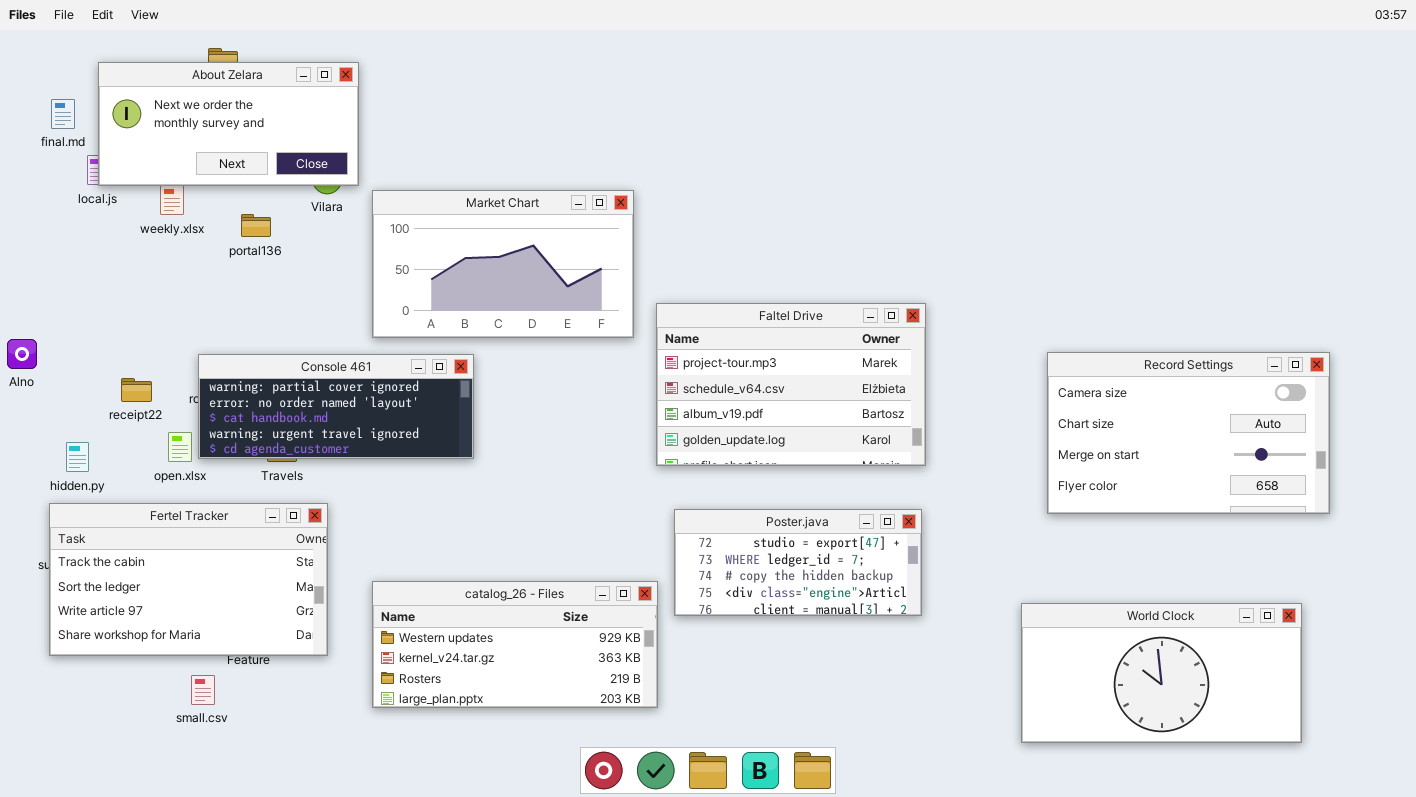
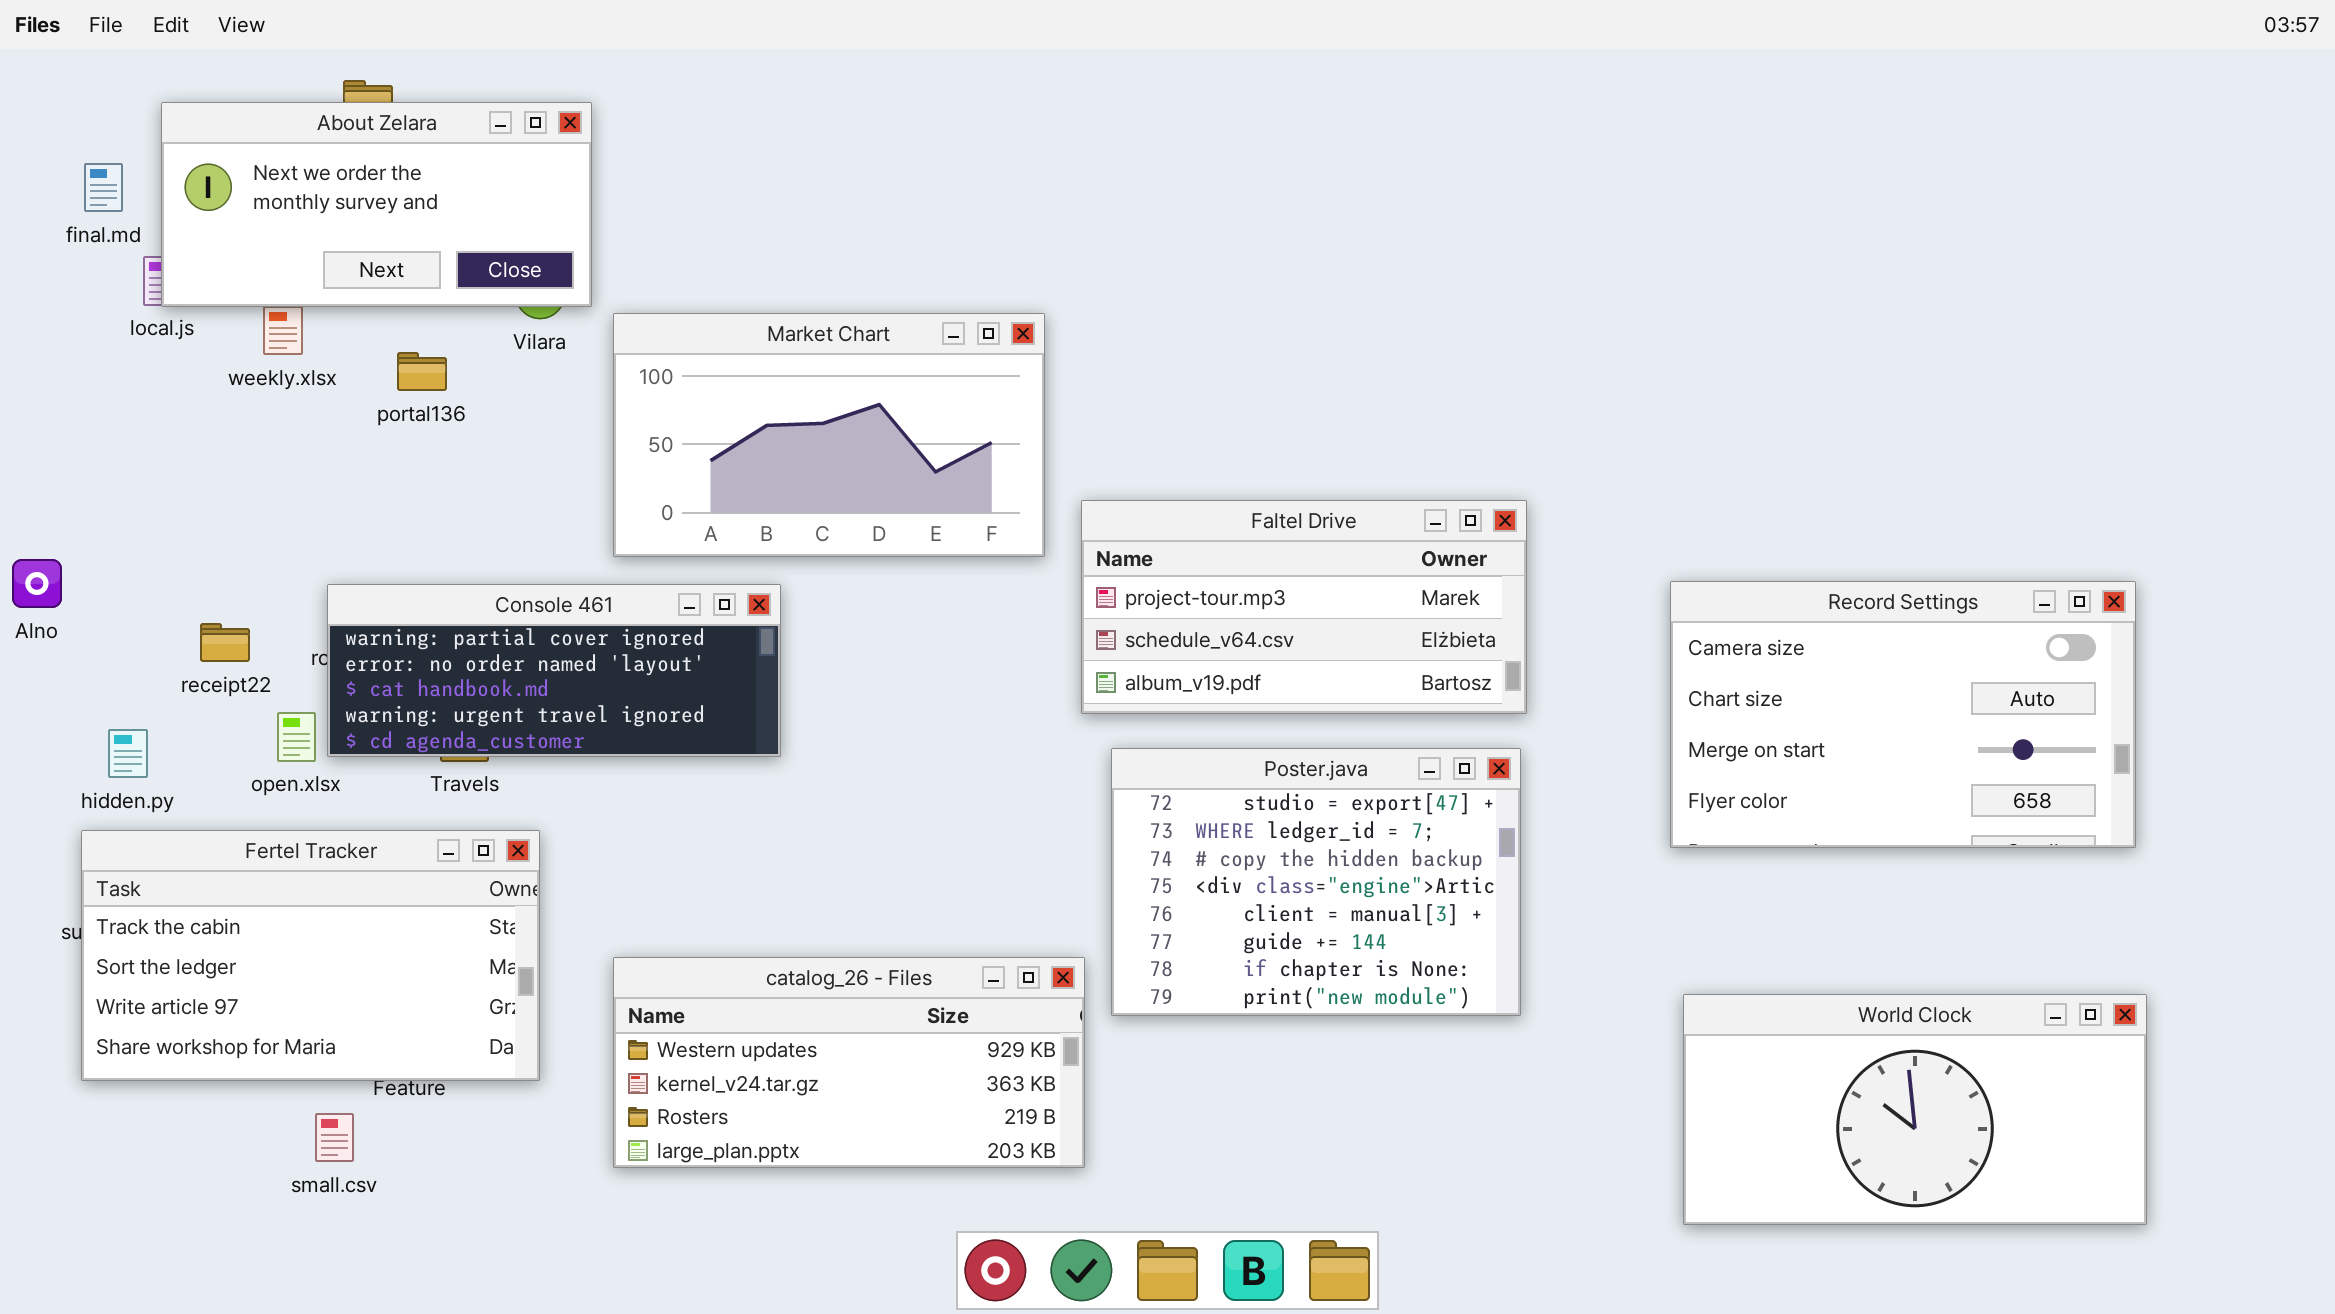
Faltel Drive: [656,303,926,466] -> [1081,500,1527,714], resized
Record Settings: [1047,352,1330,514] -> [1670,581,2136,848], moved
Poster.java: [674,509,922,616] -> [1111,748,1521,1016], resized

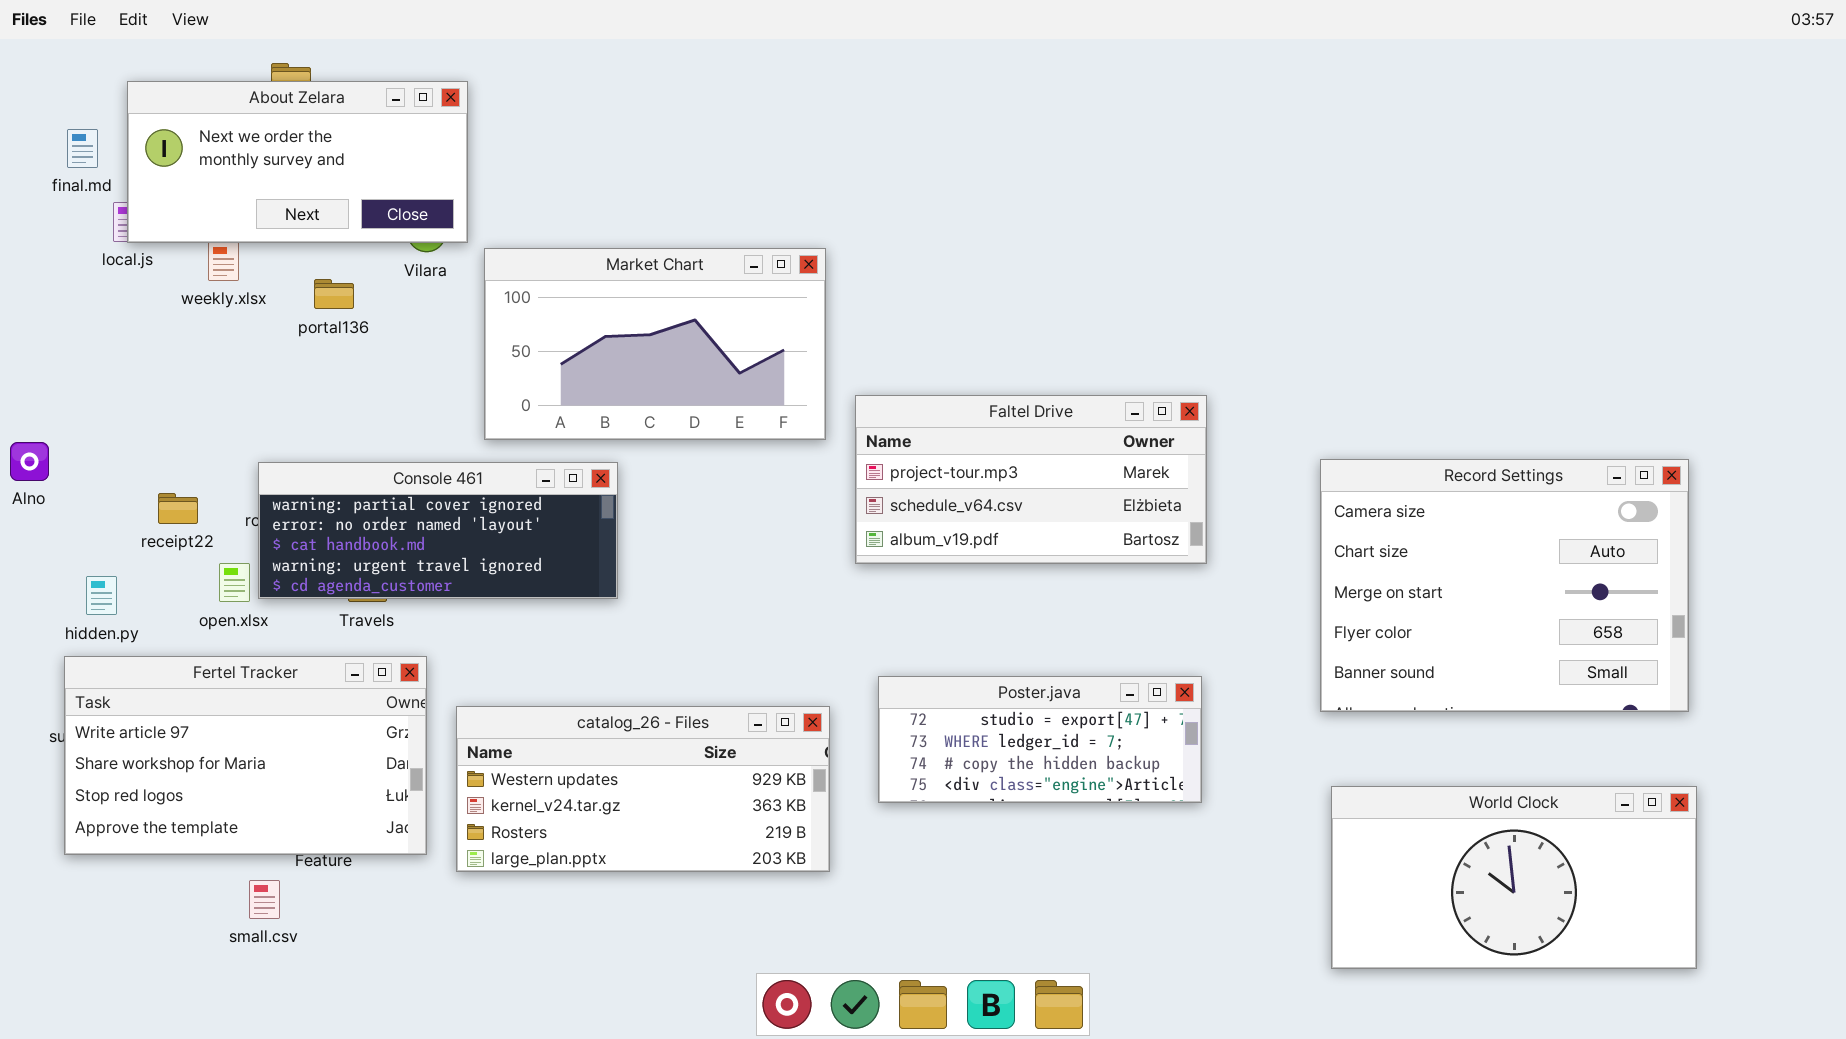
Record Settings: [1670,581,2136,848] -> [1320,459,1689,712], resized
Poster.java: [1111,748,1521,1016] -> [878,676,1202,803], resized
Fertel Tracker: [81,830,540,1081] -> [64,656,427,855], scrolled down 2 rows
catalog_26 - Files: [613,957,1085,1168] -> [456,706,830,872], moved

